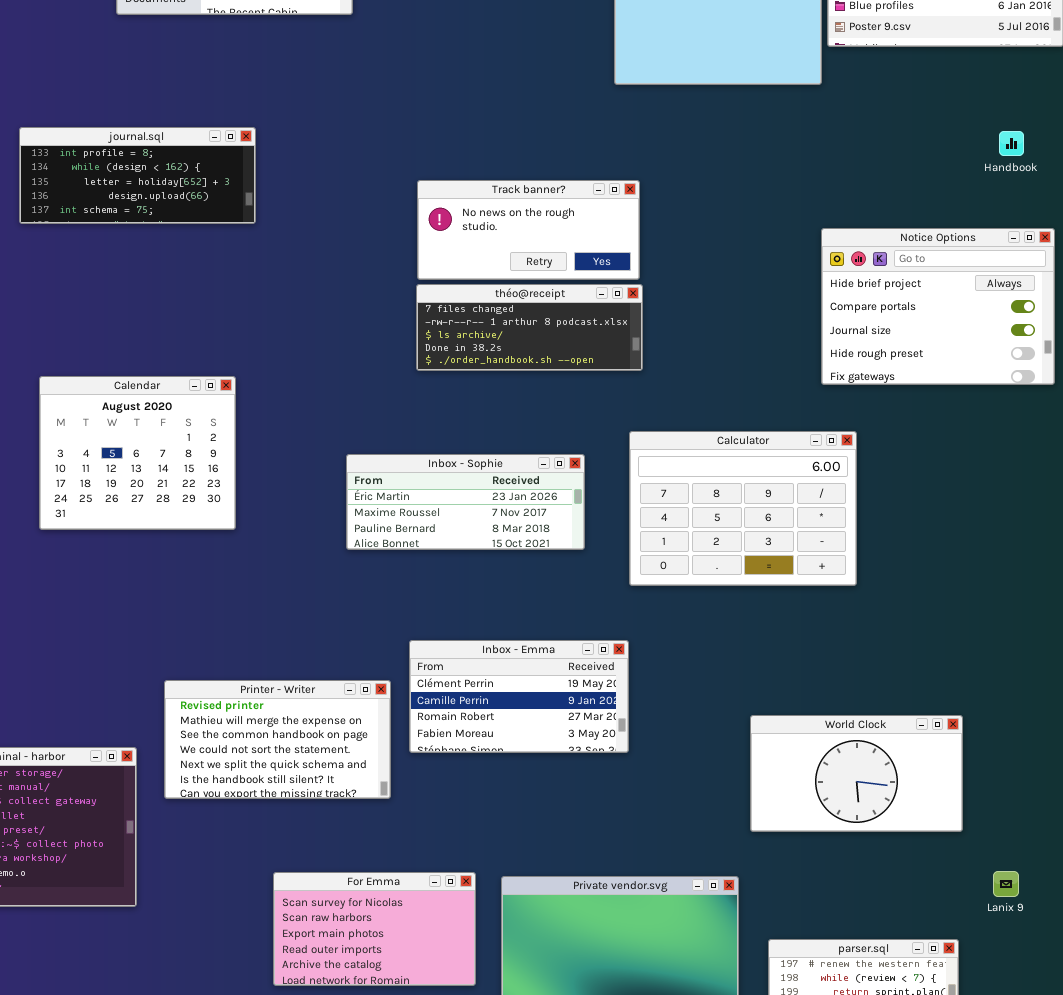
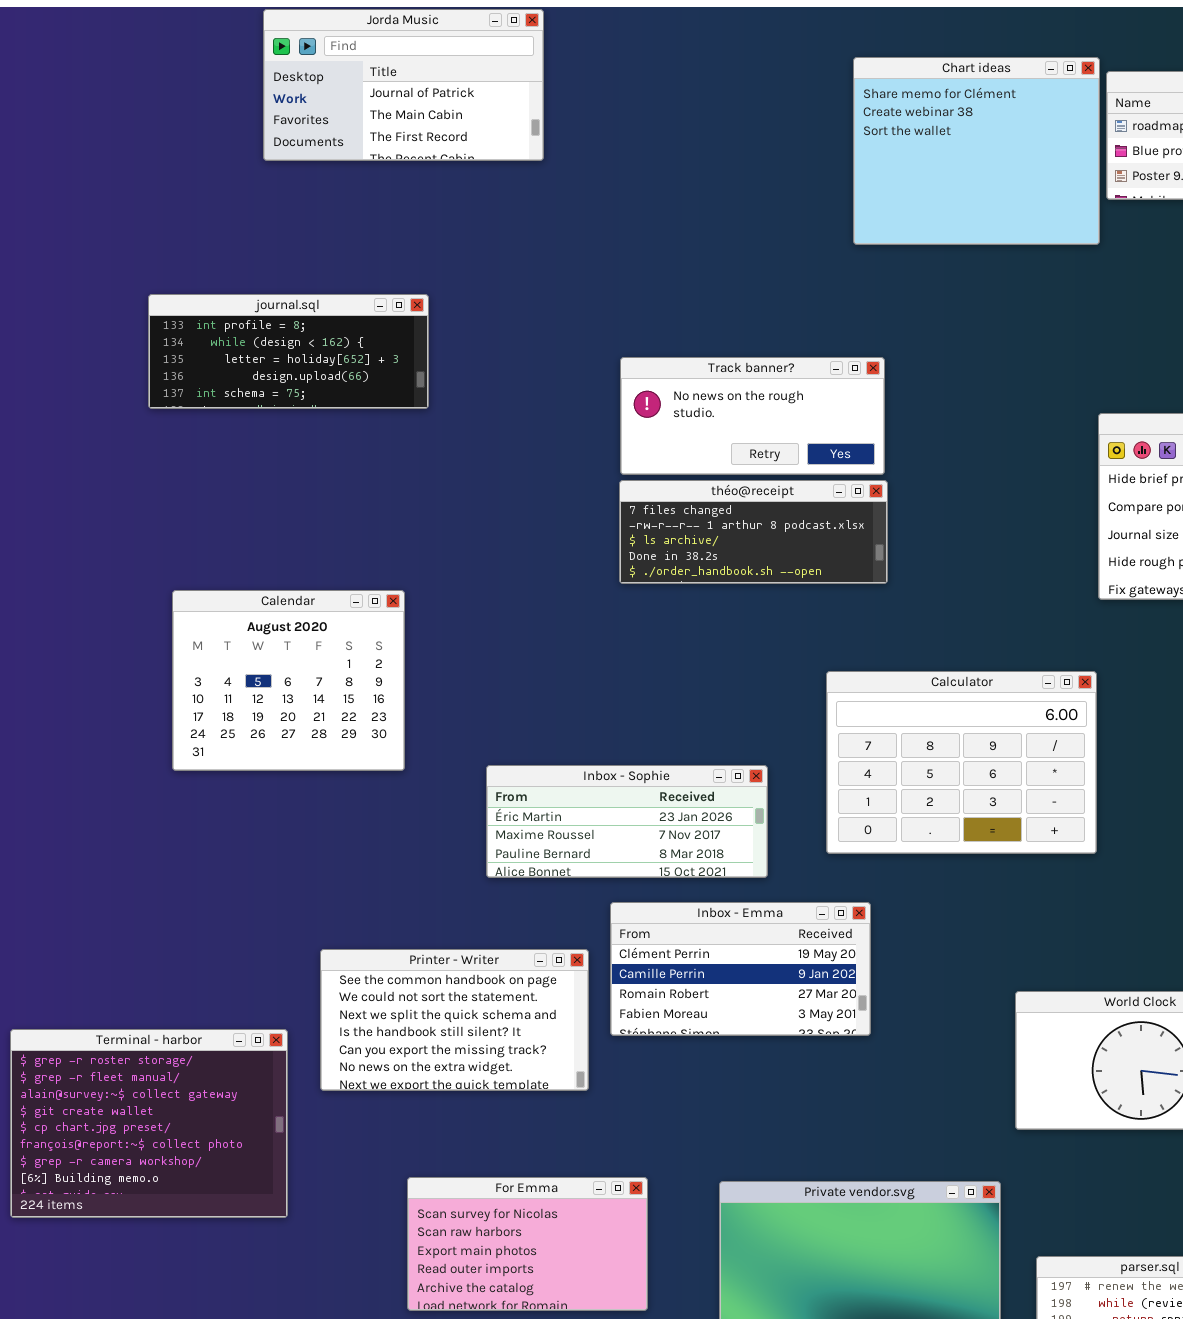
Calculator: [629,431,857,586] -> [826,671,1097,854], moved
Inbox - Sophie: [346,454,585,550] -> [486,765,768,878], moved
Printer - Writer: [164,680,391,799] -> [320,949,589,1091], scrolled down 2 rows
For Emma: [273,872,476,986] -> [407,1177,648,1311], moved

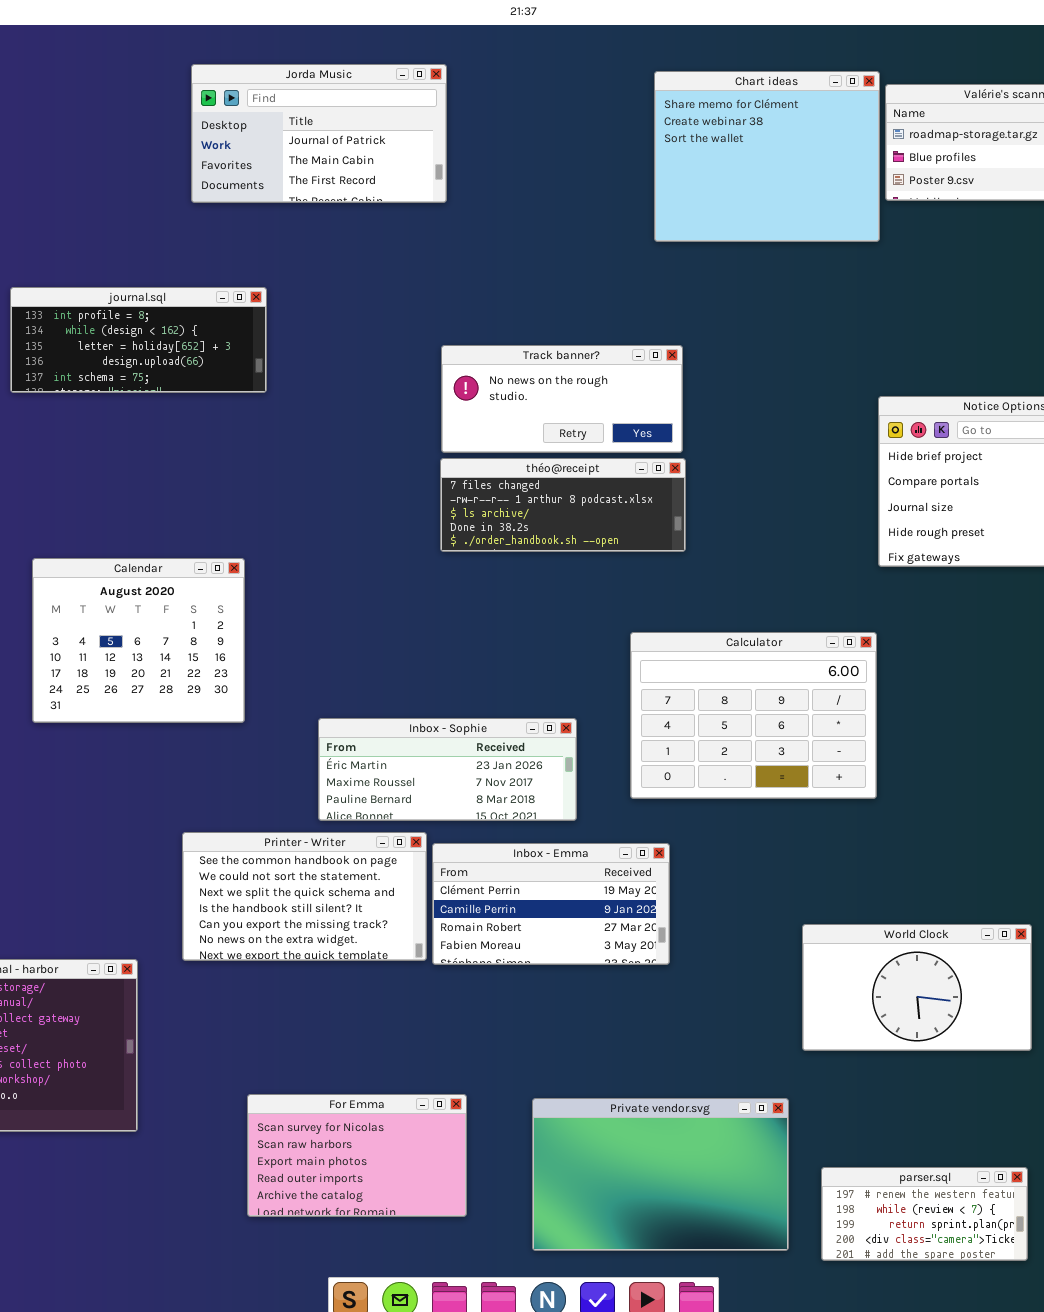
Jorda Music: [263,9,544,161] -> [191,64,447,203], moved
Printer - Writer: [320,949,589,1091] -> [182,832,427,961], moved

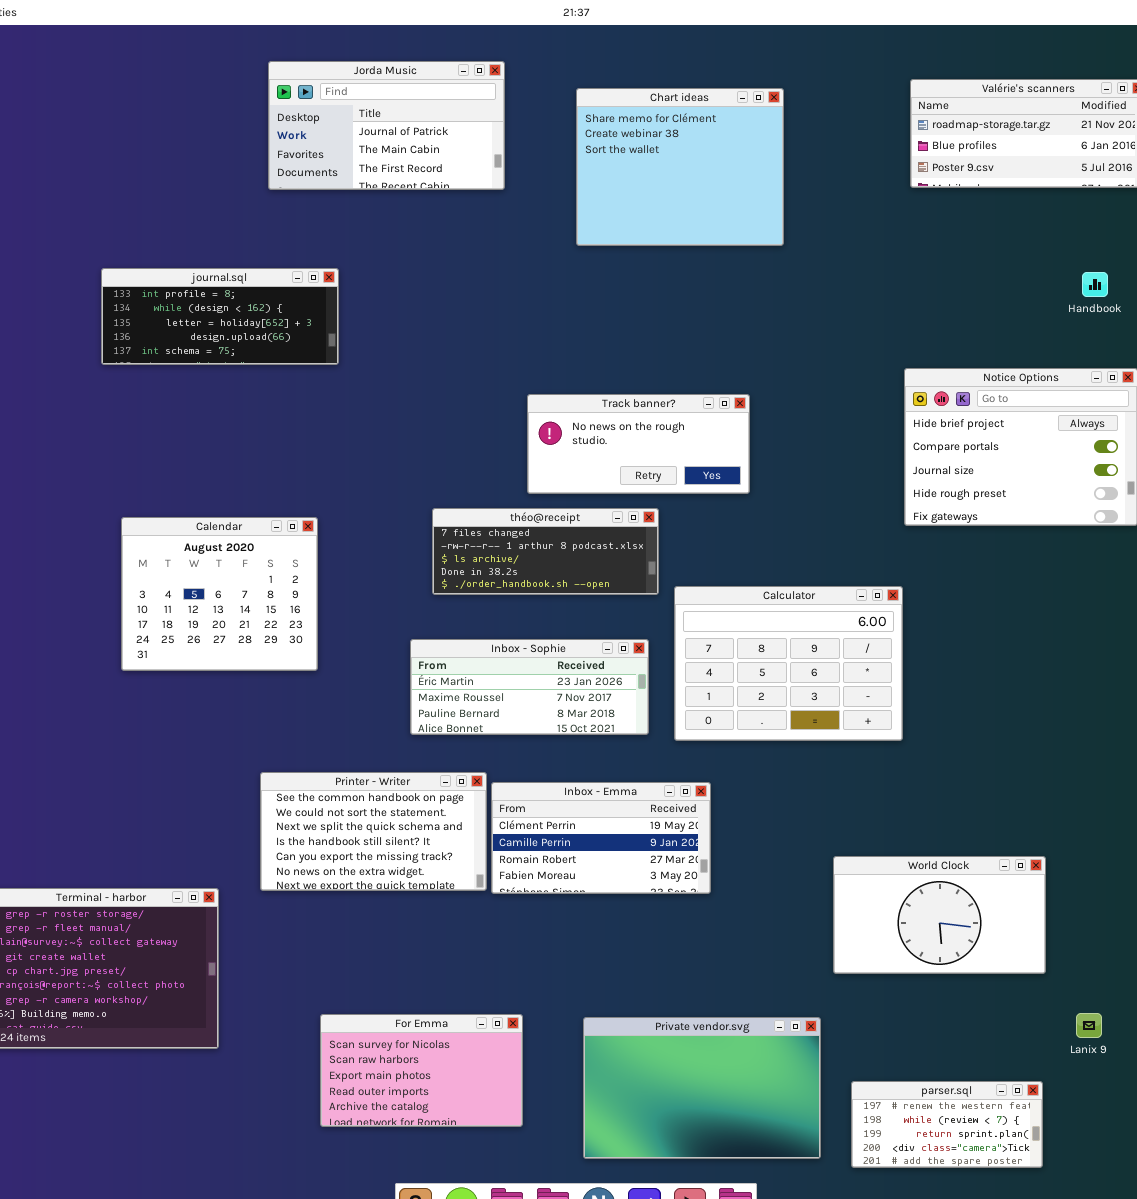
Chart ideas: [654,71,880,242] -> [576,88,784,246], moved
Track banner?: [441,345,683,453] -> [527,394,750,494], moved
théo@receipt: [440,458,686,552] -> [432,508,659,595], moved
Inbox - Sophie: [318,718,577,821] -> [410,639,649,735], moved

